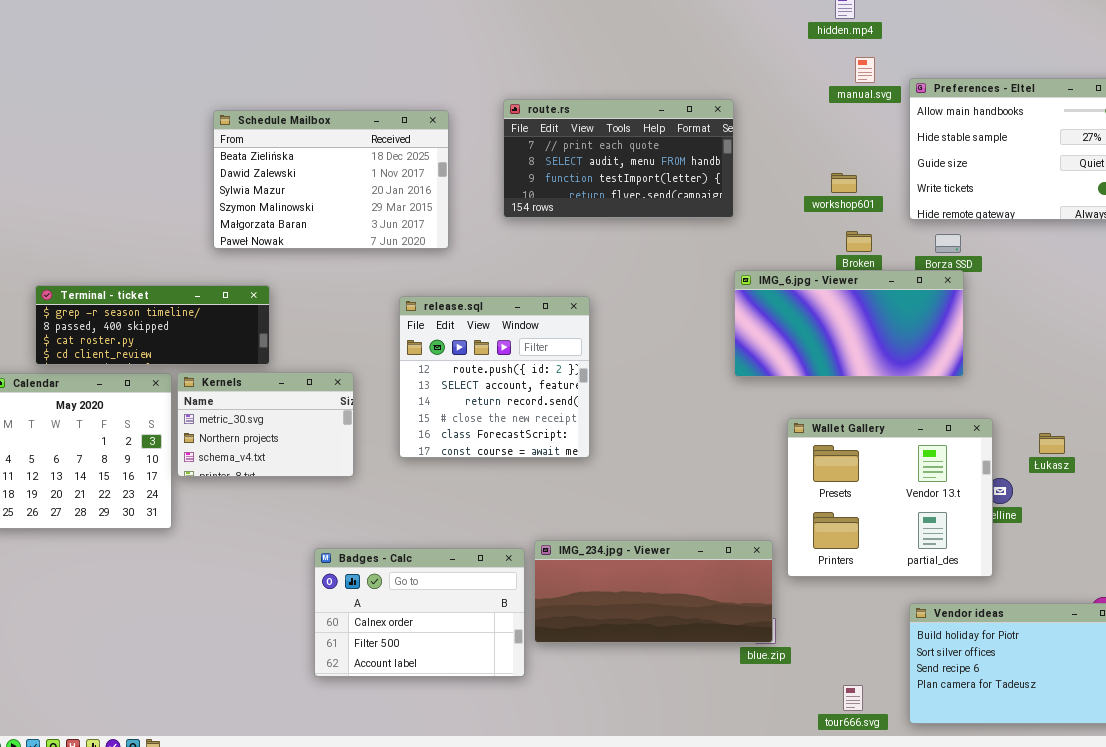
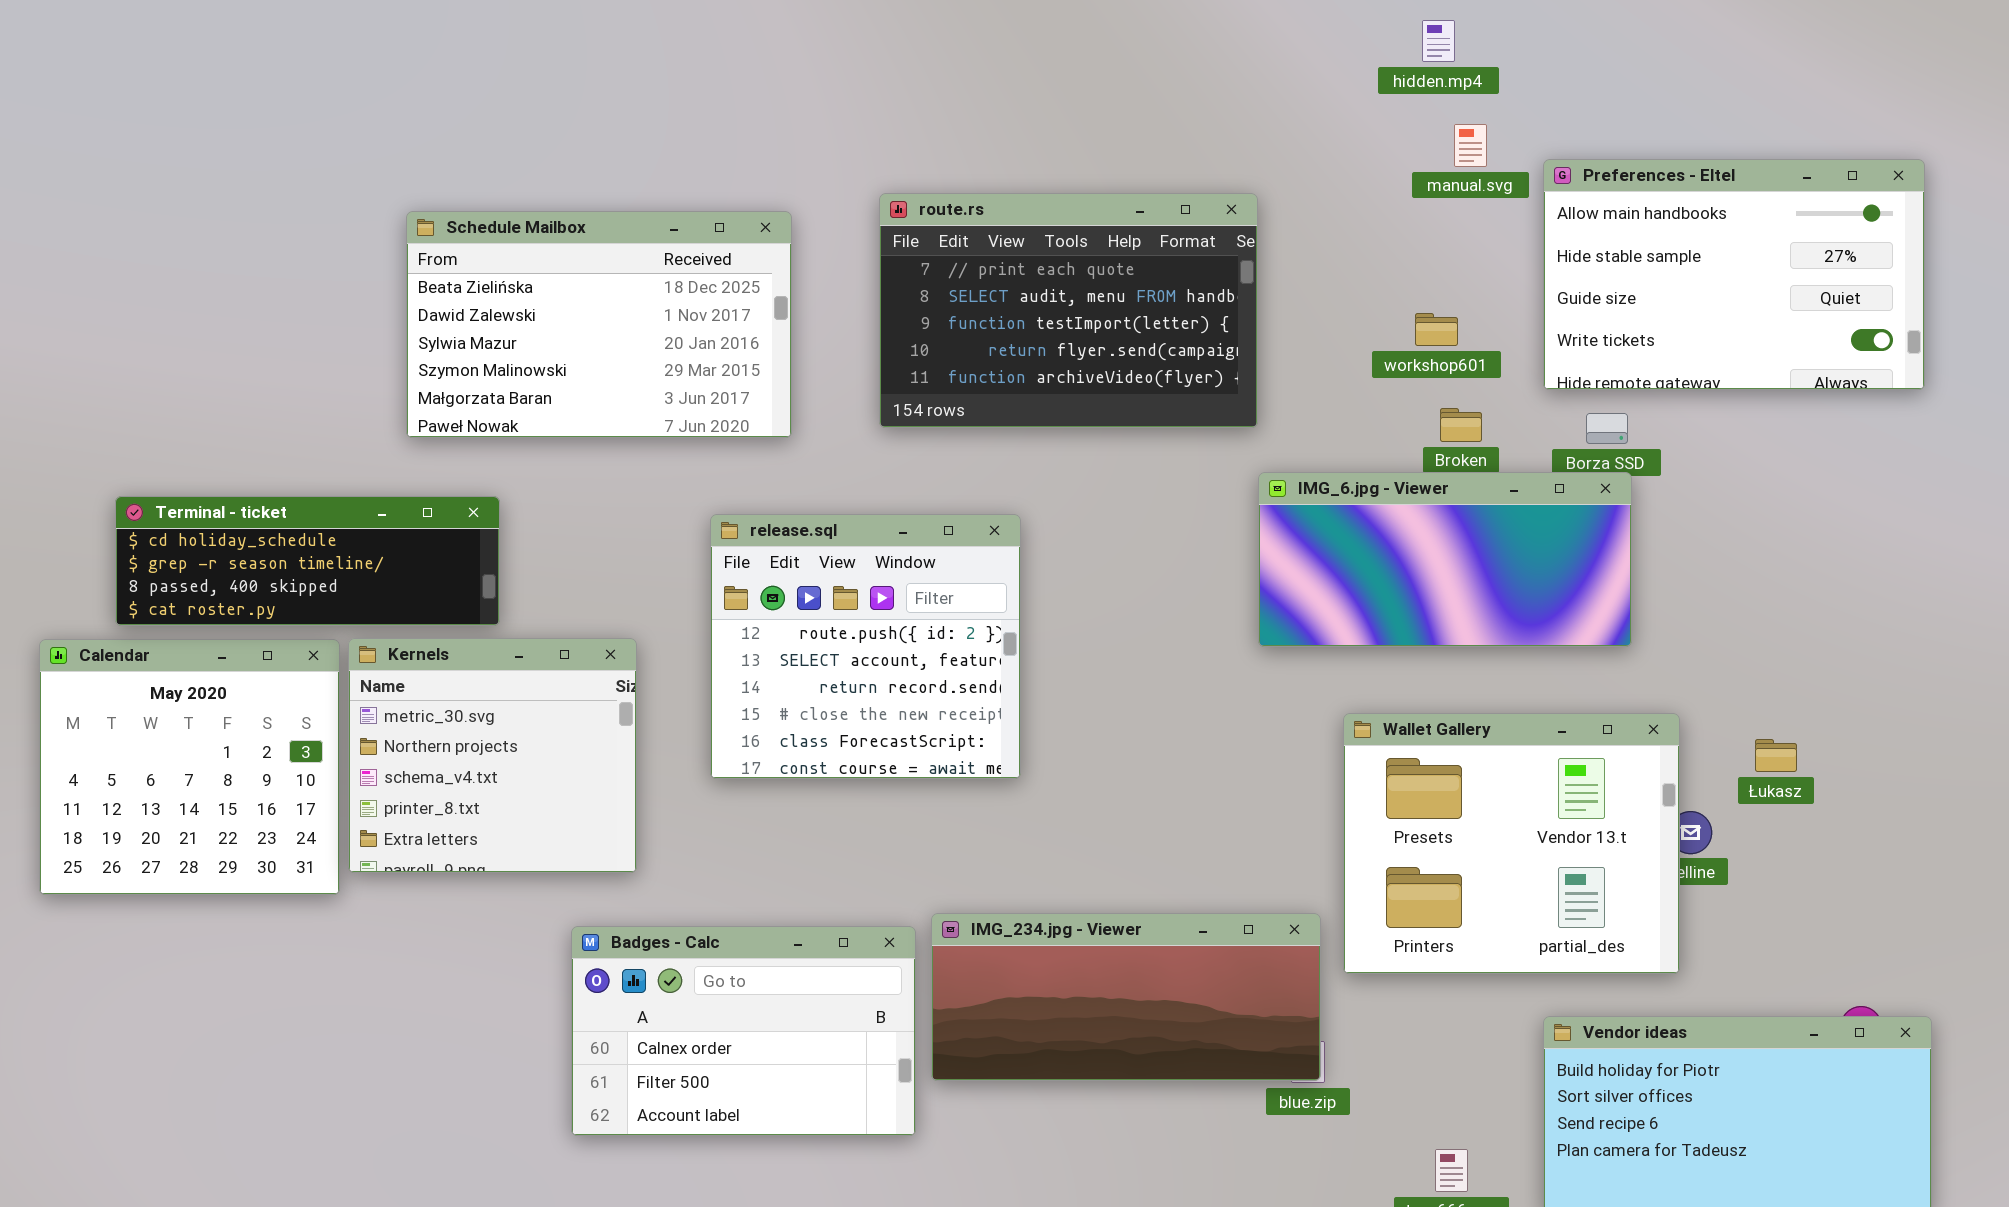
route.rs: [503,99,734,218] -> [879,193,1258,428], resized
Terminal - ticket: [35,285,270,365] -> [115,496,500,626], scrolled up 1 row
Kernels: [177,372,354,477] -> [348,638,637,873], resized

